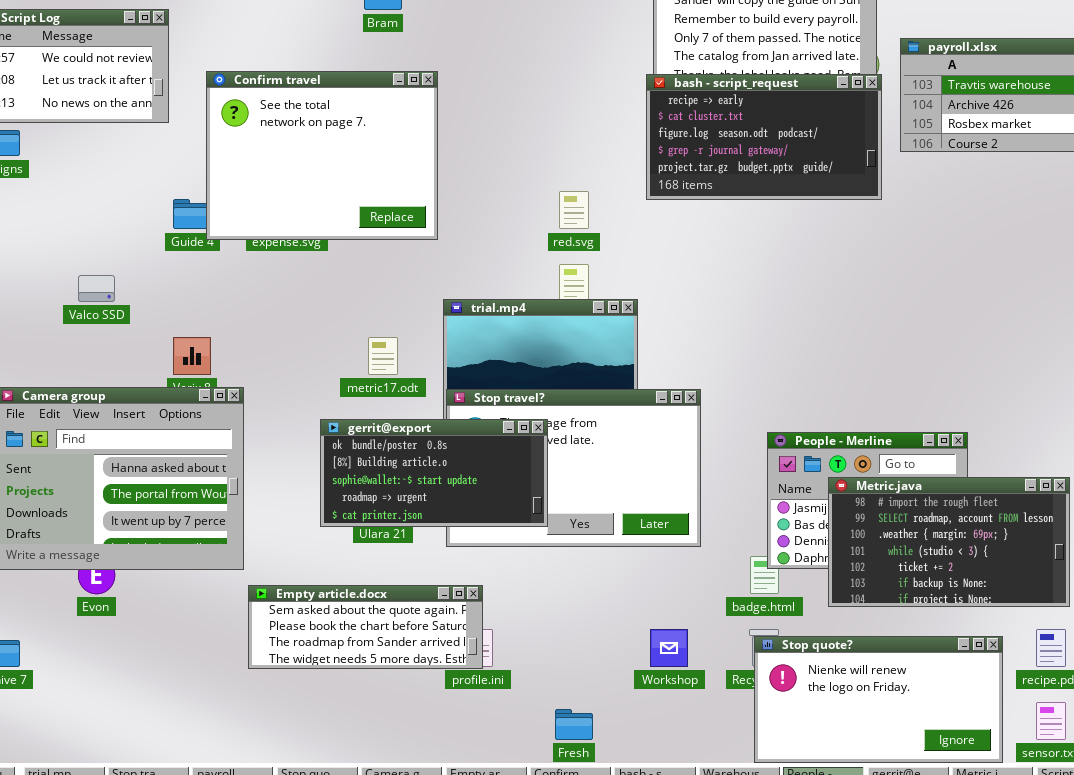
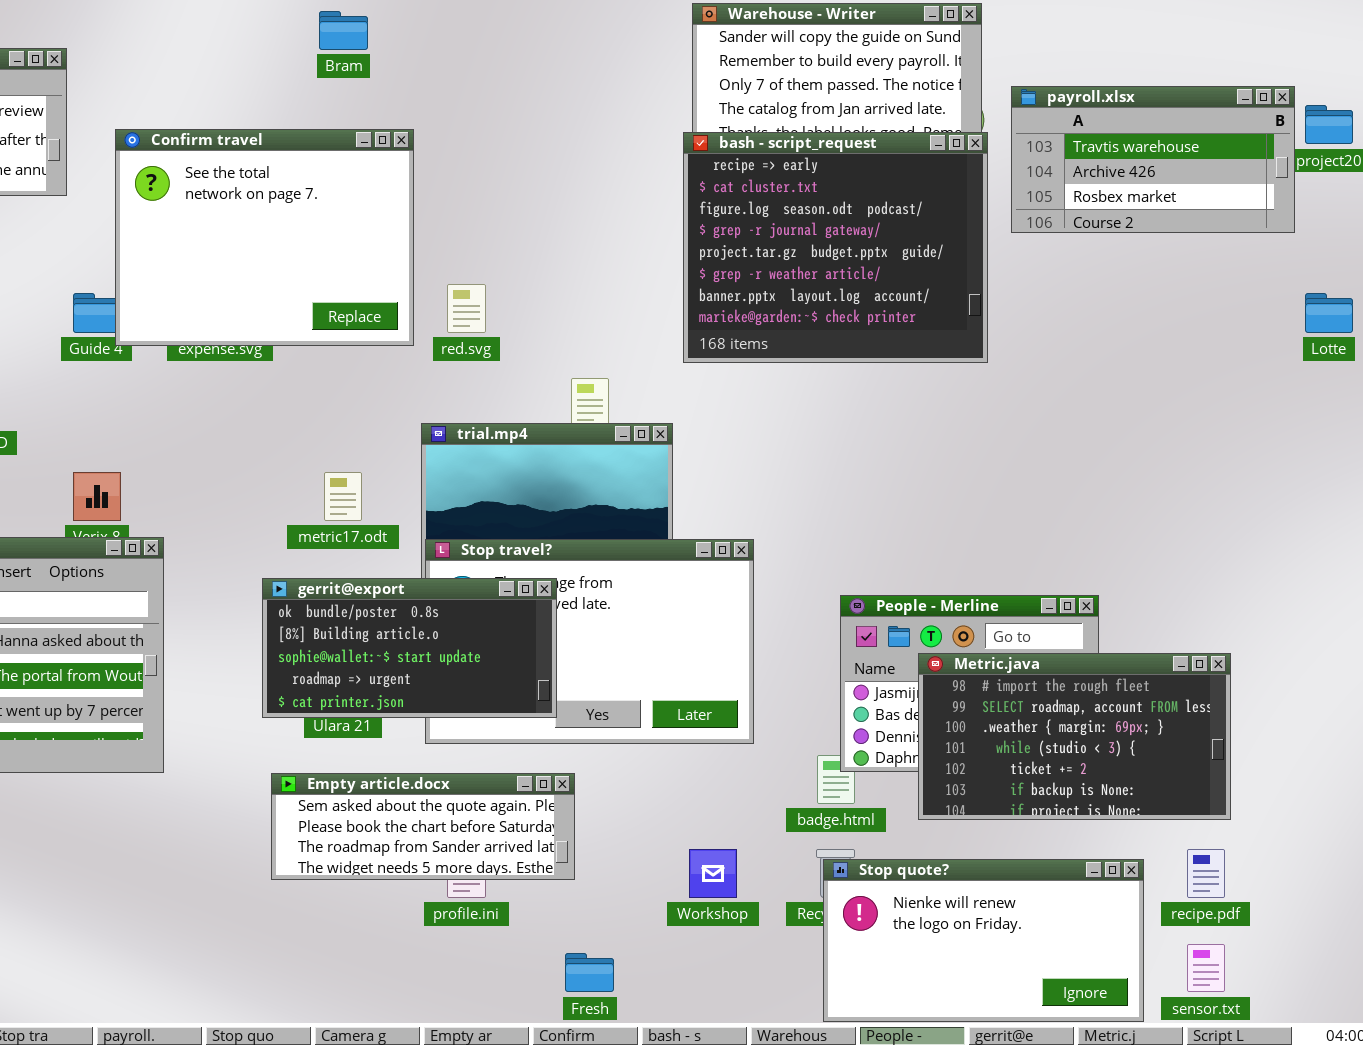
bash - script_request: [646,74,882,200] -> [683,132,988,363], resized
red.svg: [559,191,589,229] -> [447,284,486,333], moved
Empty article.docx: [248,585,483,669] -> [271,773,575,880], moved

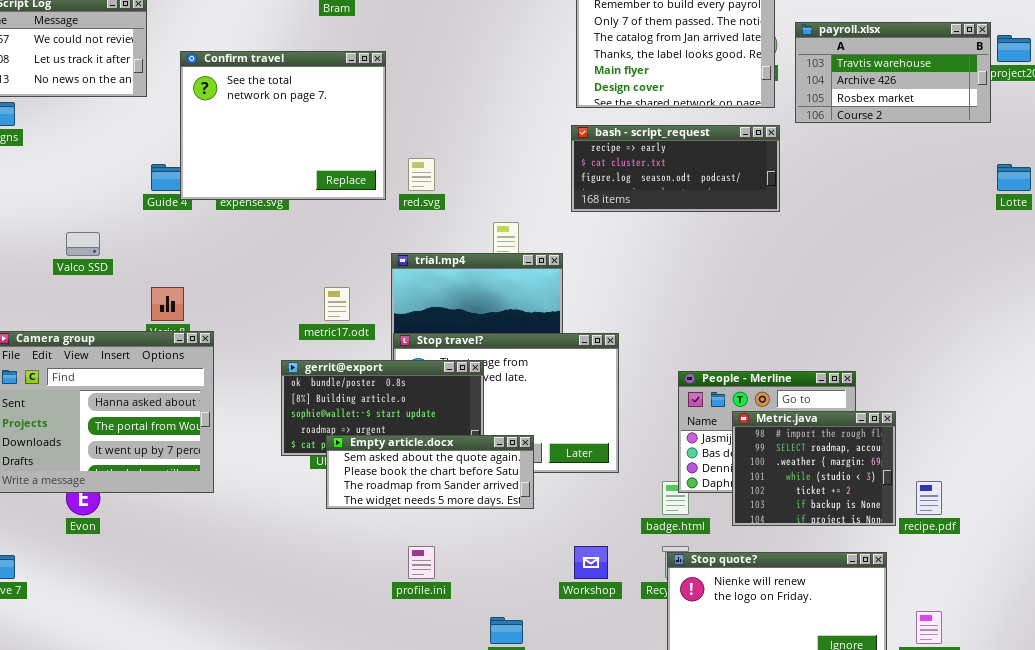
bash - script_request: [683,132,988,363] -> [571,125,780,212], resized
Metric.java: [918,653,1231,820] -> [732,411,896,526], resized
Empty article.docx: [271,773,575,880] -> [326,435,534,509], moved
recipe.pdf: [1187,849,1225,898] -> [916,481,942,515], moved

